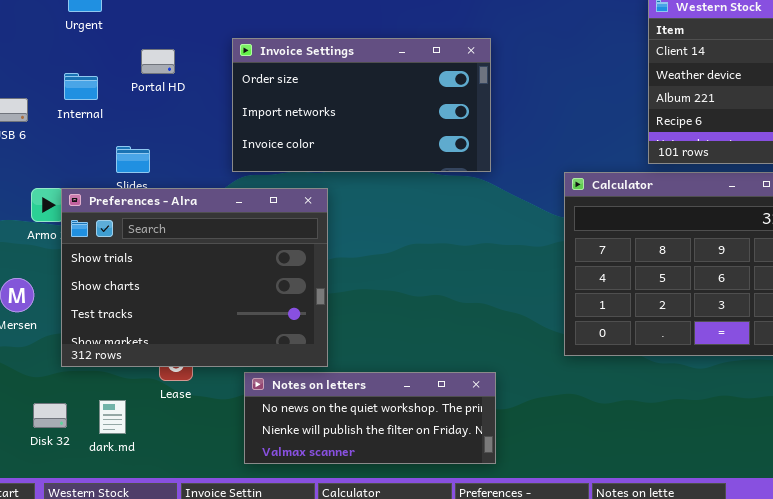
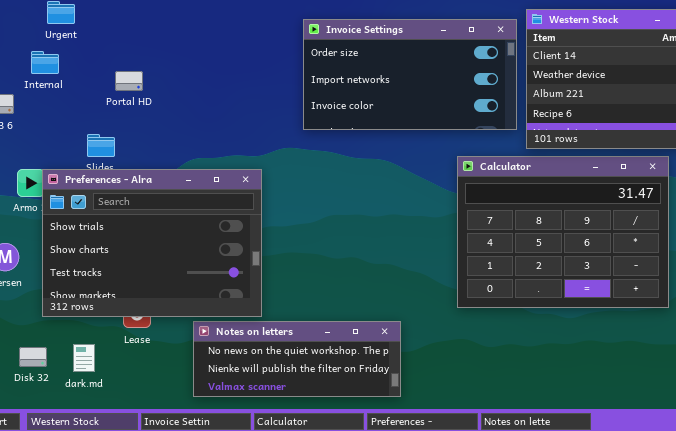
Invoice Settings: [232,38,491,172] -> [303,19,517,130], moved
Portal HD: [141,49,175,74] -> [115,71,143,91], moved
Internal: [64,73,98,100] -> [31,51,59,74], moved

